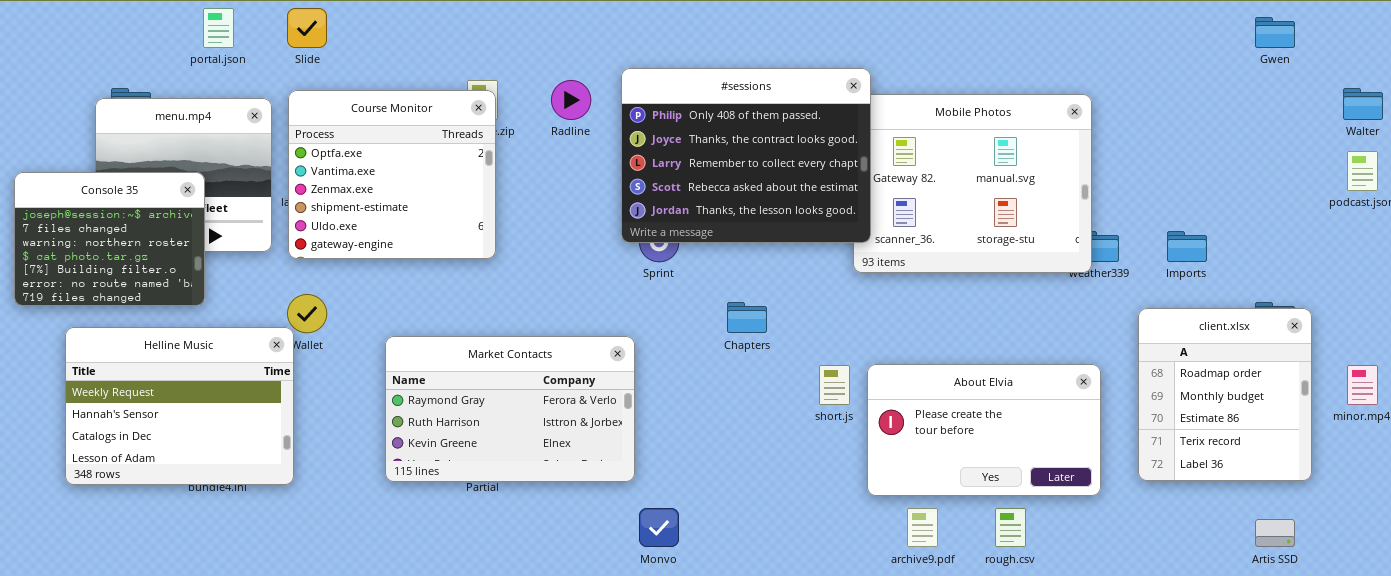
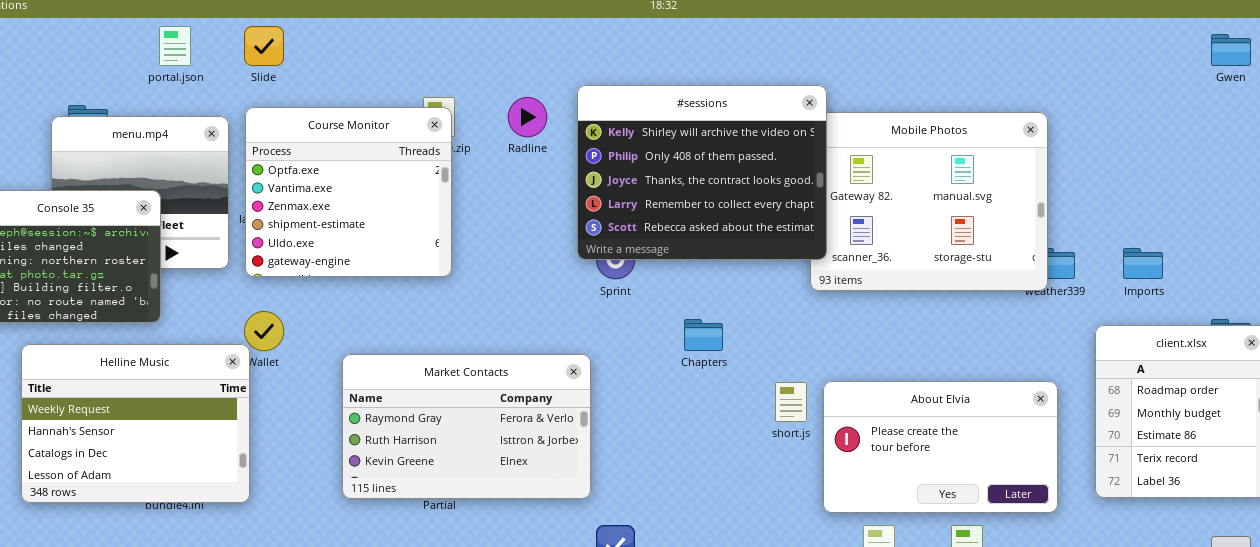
#sessions: [621,68,871,243] -> [577,85,827,260], scrolled up 1 row

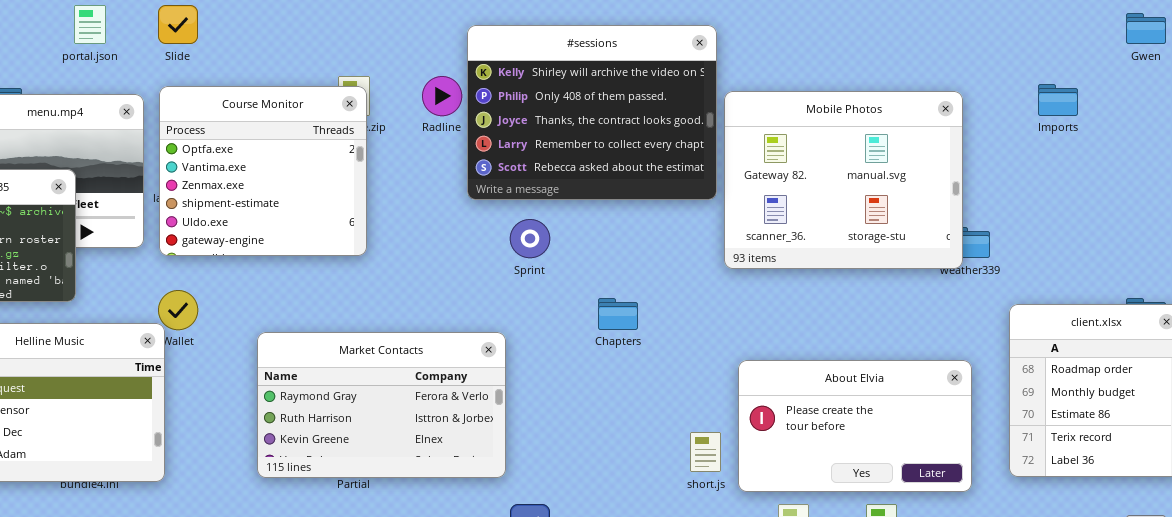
#sessions: [577,85,827,260] -> [467,25,717,200], moved
Imports: [1123,248,1163,279] -> [1038,84,1078,116], moved
short.js: [775,382,807,422] -> [690,432,721,472], moved

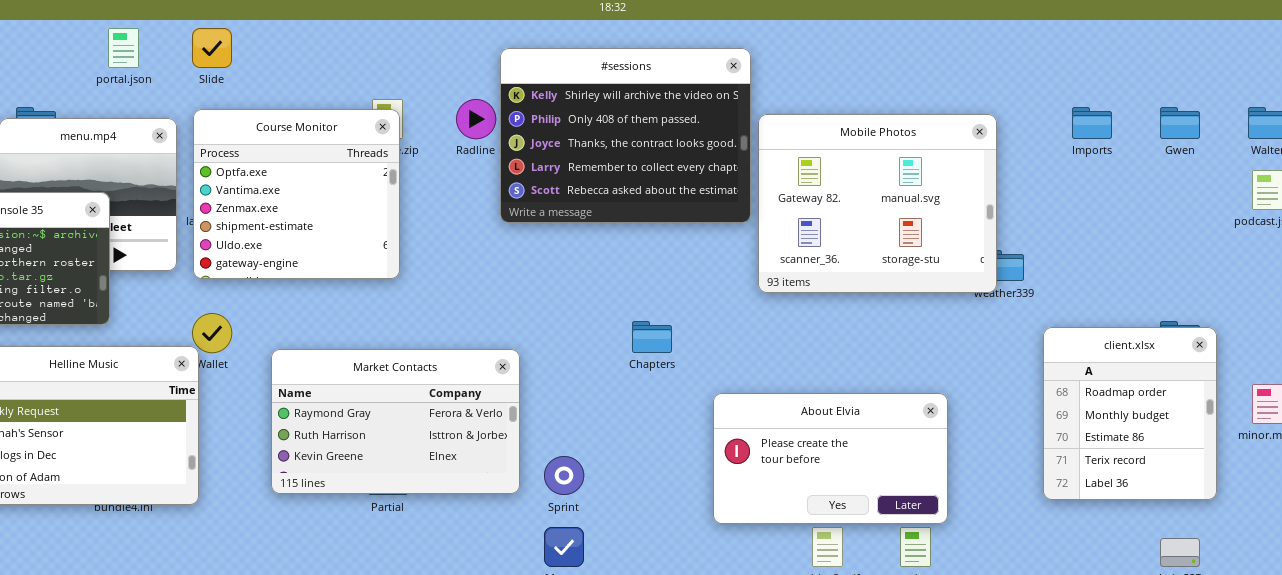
Gwen: [1126,13,1166,44] -> [1160,107,1200,139], moved
Sprint: [510,219,550,258] -> [544,456,584,495], moved
Market Contacts: [257,332,506,478] -> [271,349,520,494], moved
About Elvia: [738,360,972,492] -> [713,393,948,524], moved

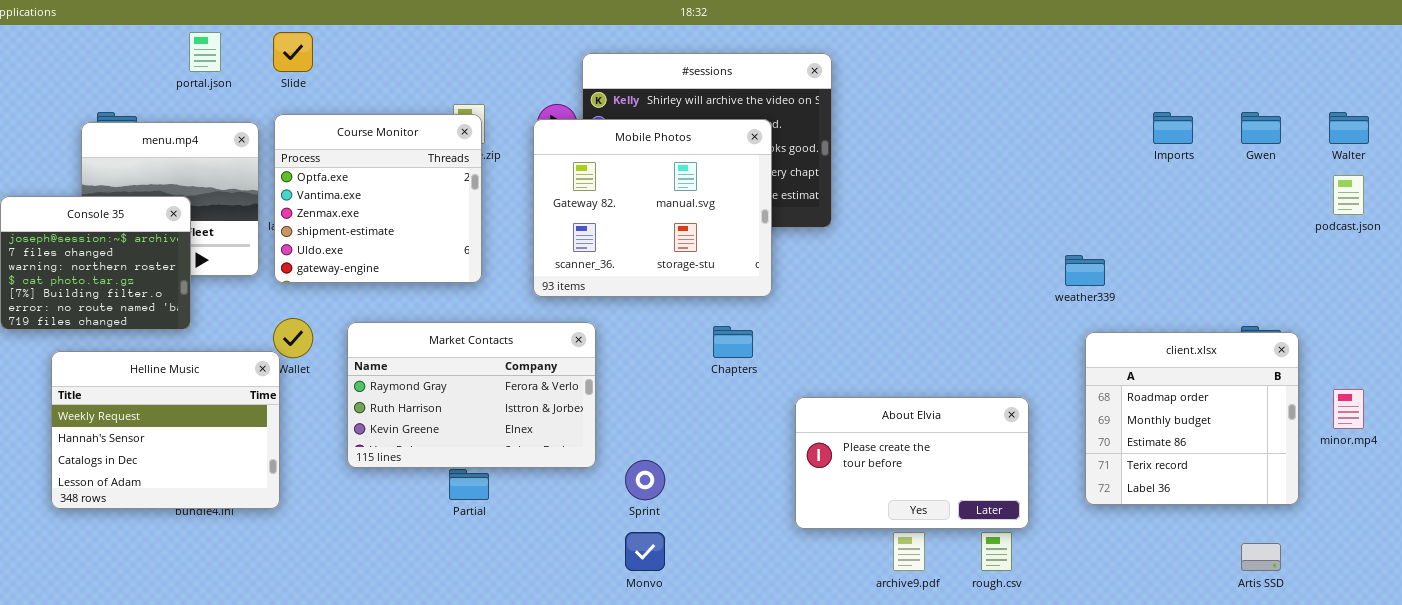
Mobile Photos: [758,114,997,293] -> [533,119,772,297], moved
client.xlsx: [1043,327,1217,500] -> [1085,332,1299,505], resized
Market Contacts: [271,349,520,494] -> [347,322,596,468], moved

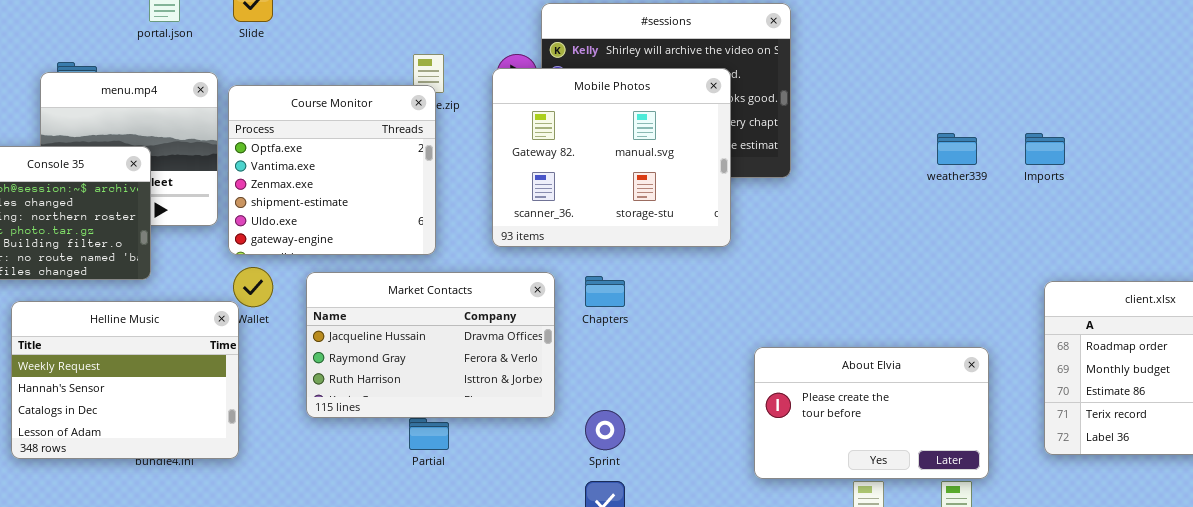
Imports: [1153,112,1193,144] -> [1025,133,1065,165], moved
Course Monitor: [274,114,482,283] -> [228,85,436,255], moved
weather339: [1065,255,1105,286] -> [937,133,977,165], moved
Market Contacts: [347,322,596,468] -> [306,272,555,418], scrolled up 1 row
Chapters: [713,326,753,358] -> [585,276,625,307], moved

